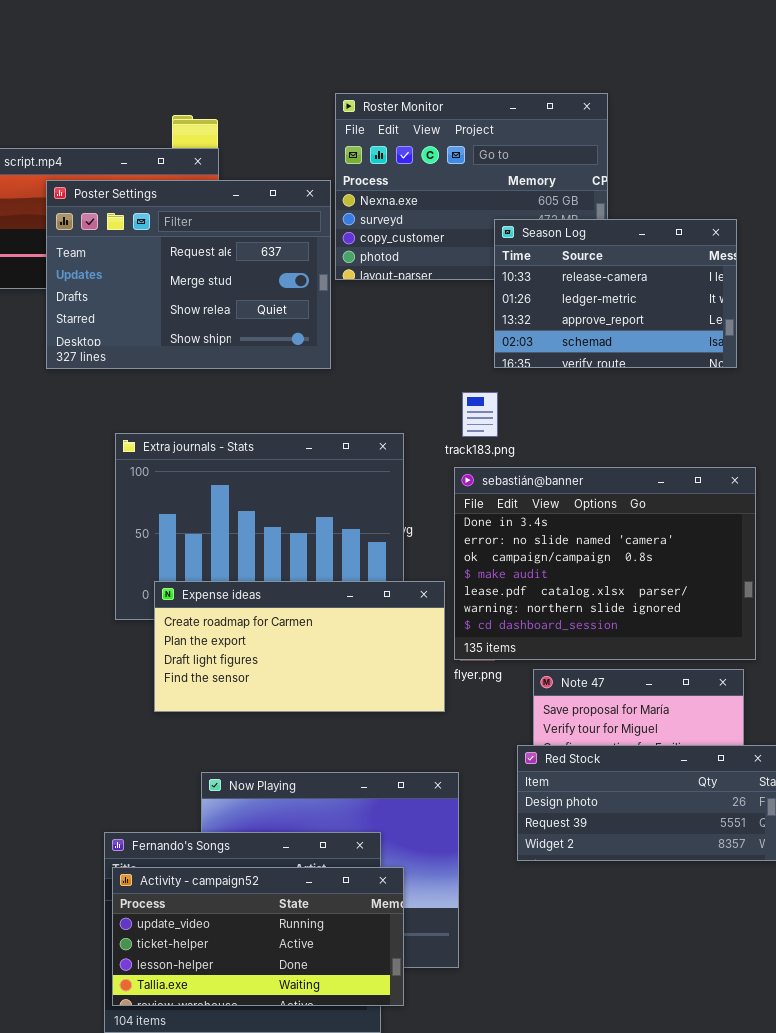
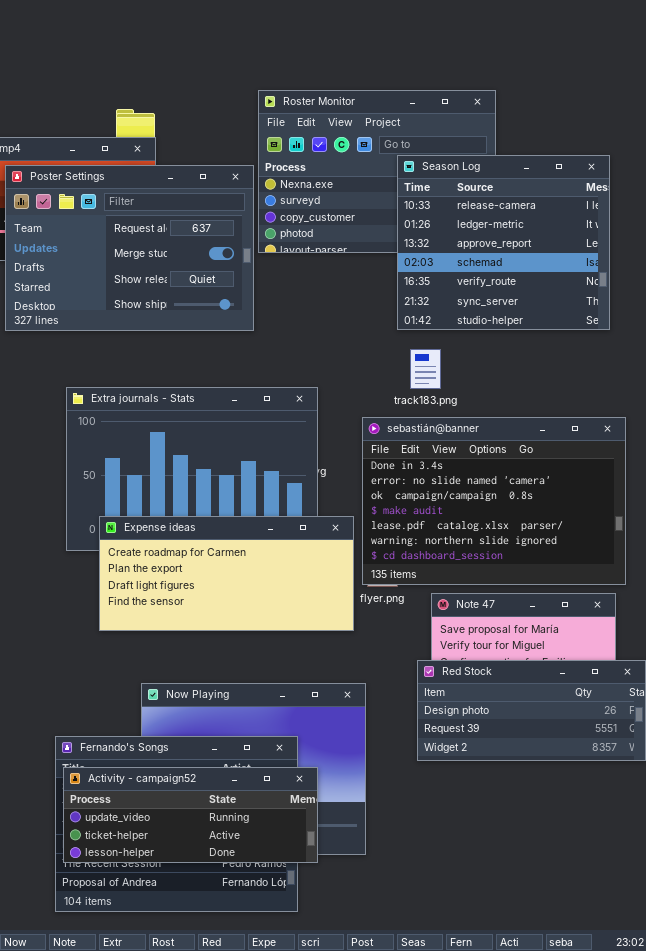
Season Log: [494,219,737,368] -> [397,155,610,330], resized
track183.png: [462,392,498,437] -> [410,349,441,389], moved
Activity - campaign52: [112,867,404,1006] -> [63,767,318,863], resized

